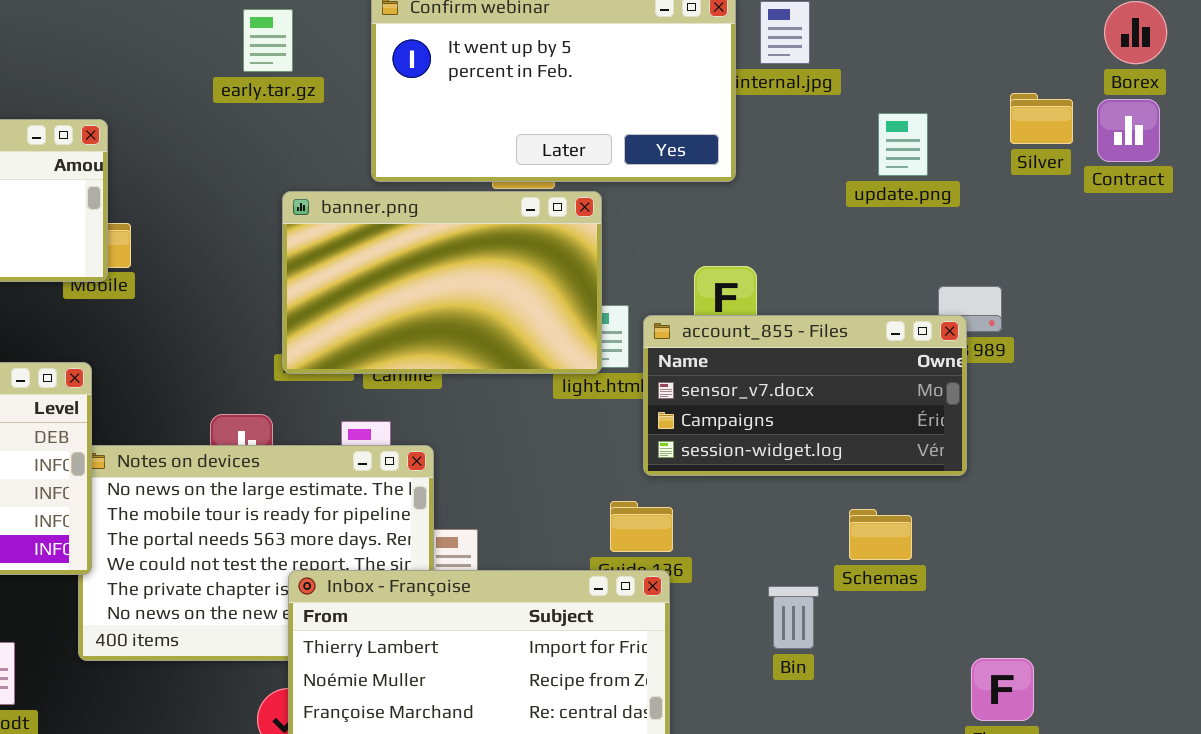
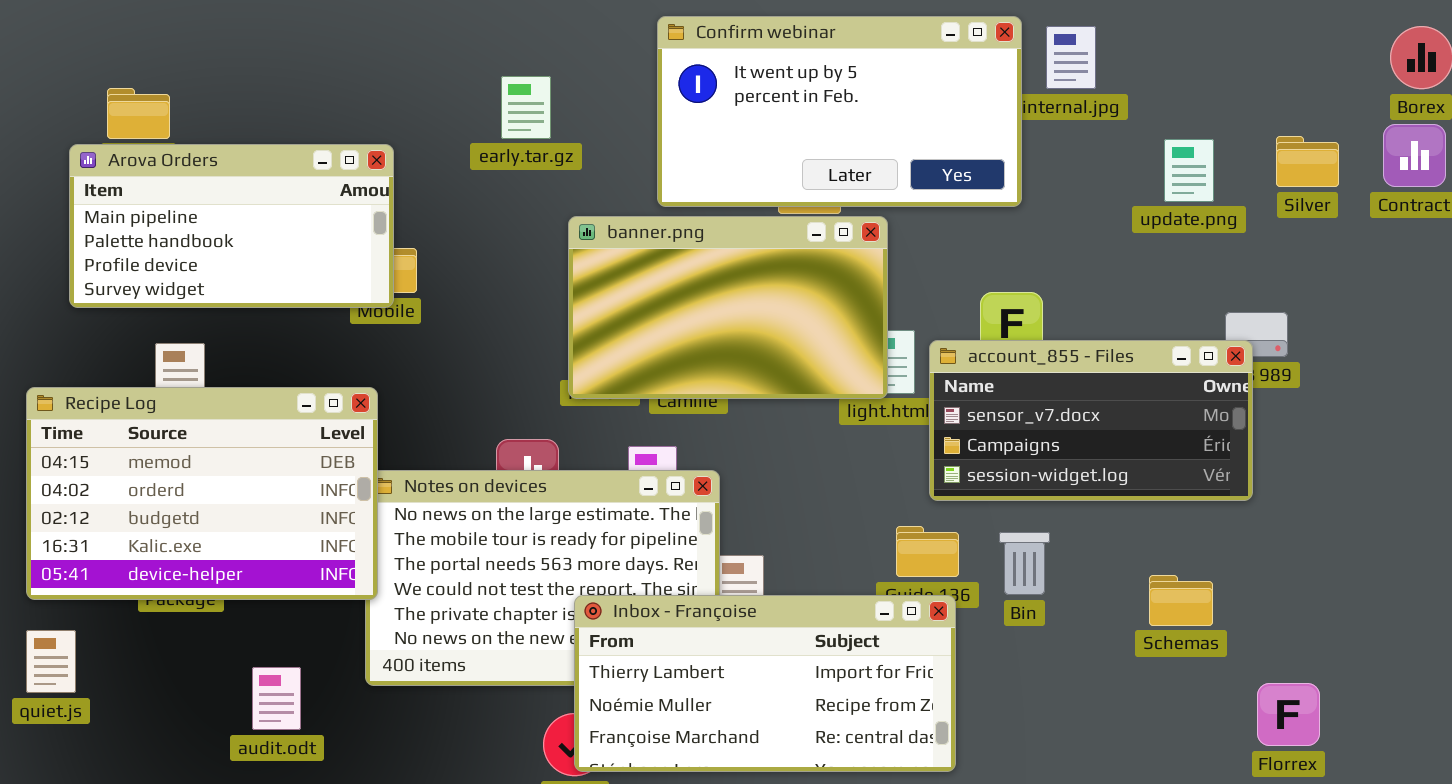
early.tar.gz: [243,9,293,72] -> [501,76,551,139], moved
Silver: [1010,93,1073,144] -> [1276,136,1339,187], moved
Schemas: [849,509,912,560] -> [1149,575,1213,626], moved
Bin: [768,586,819,649] -> [999,532,1050,595], moved

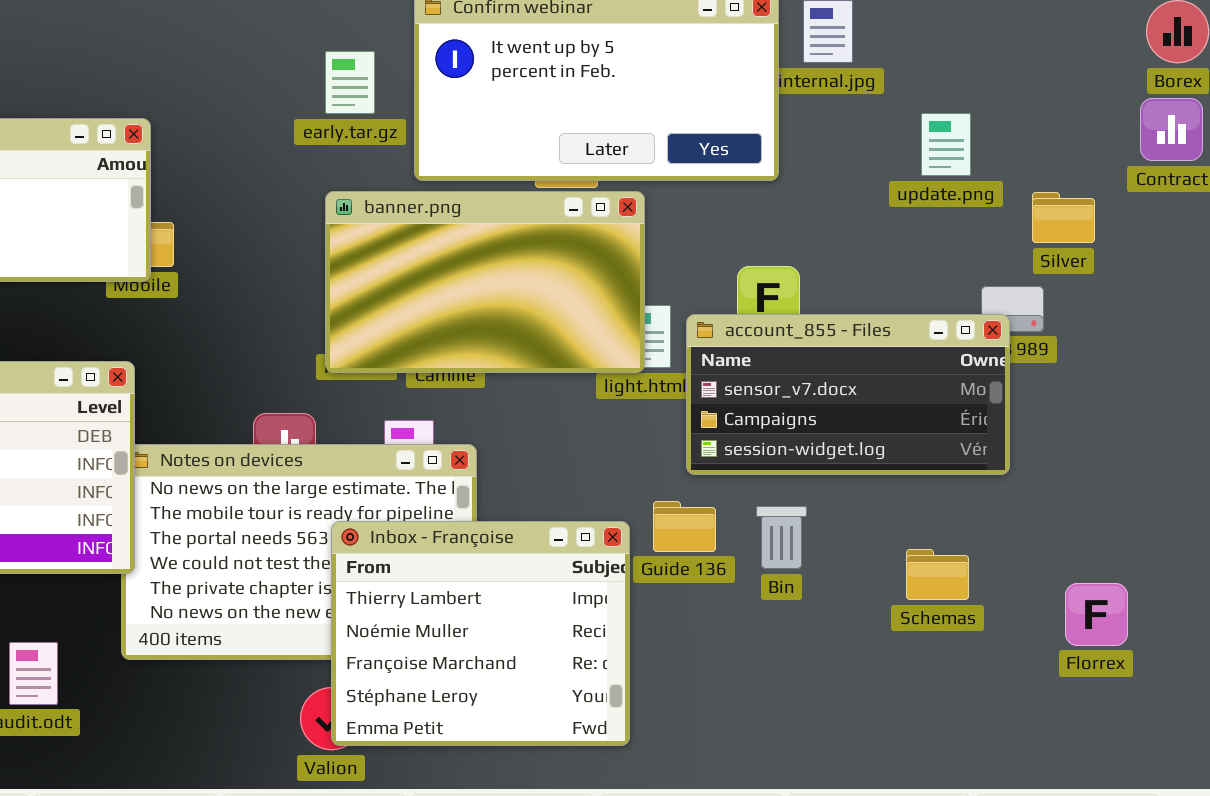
early.tar.gz: [501,76,551,139] -> [325,51,375,114], moved
Silver: [1276,136,1339,187] -> [1032,192,1095,243], moved
Inbox - Françoise: [574,595,956,772] -> [331,521,630,746], resized
Florrex: [1257,683,1320,746] -> [1065,583,1128,646], moved

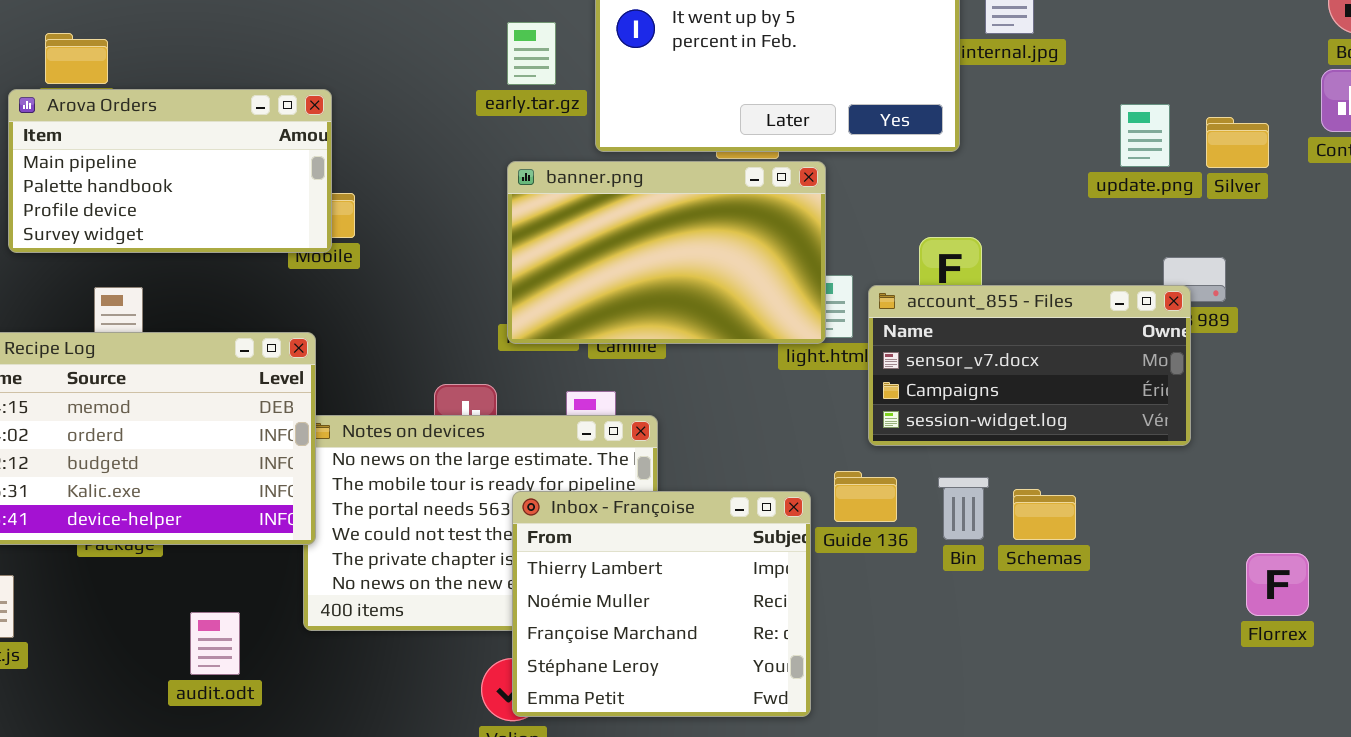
update.png: [921,113,971,176] -> [1120,104,1170,167], moved
Silver: [1032,192,1095,243] -> [1206,117,1269,168], moved
Schemas: [906,549,969,600] -> [1013,489,1076,540], moved

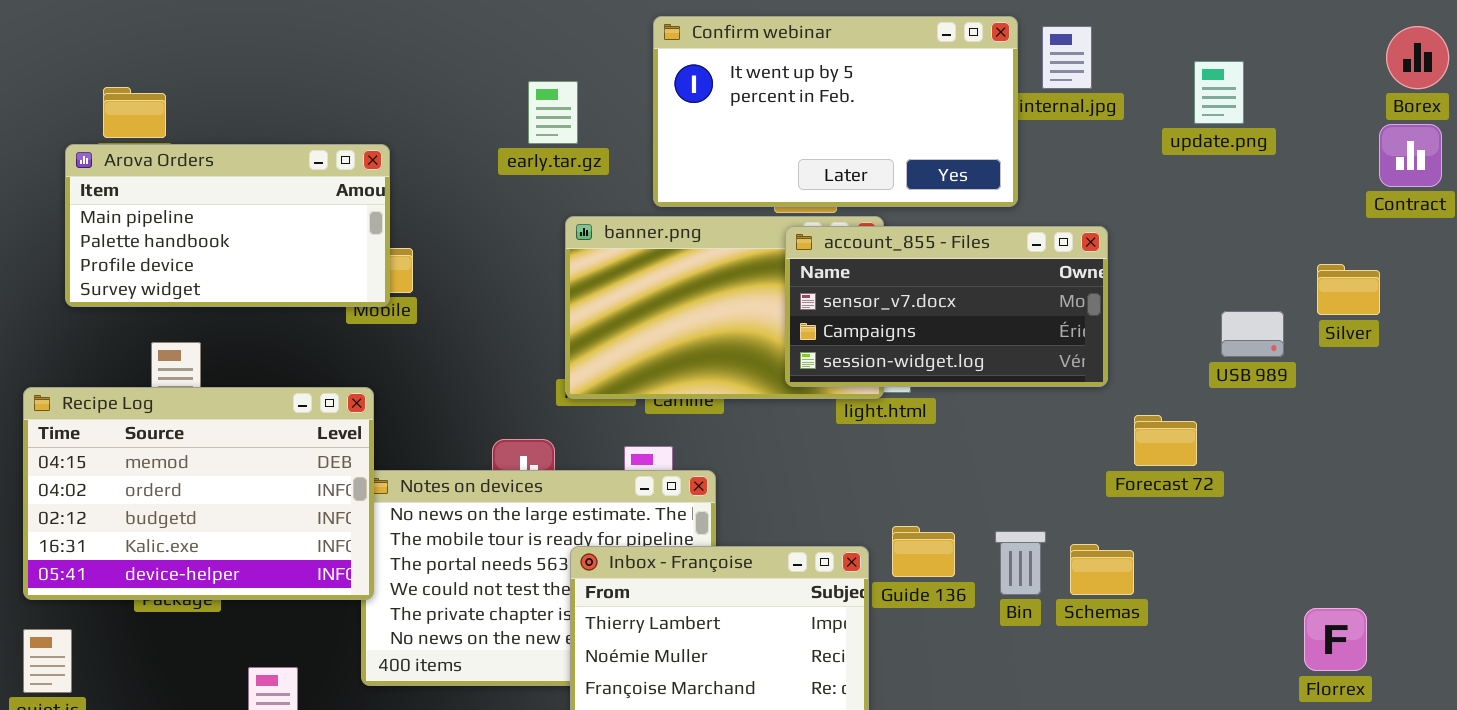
early.tar.gz: [507,22,556,85] -> [528,81,578,144], moved
update.png: [1120,104,1170,167] -> [1194,61,1244,124], moved
Silver: [1206,117,1269,168] -> [1317,264,1380,315], moved
account_855 - Files: [868,285,1191,446] -> [785,226,1108,387], moved

